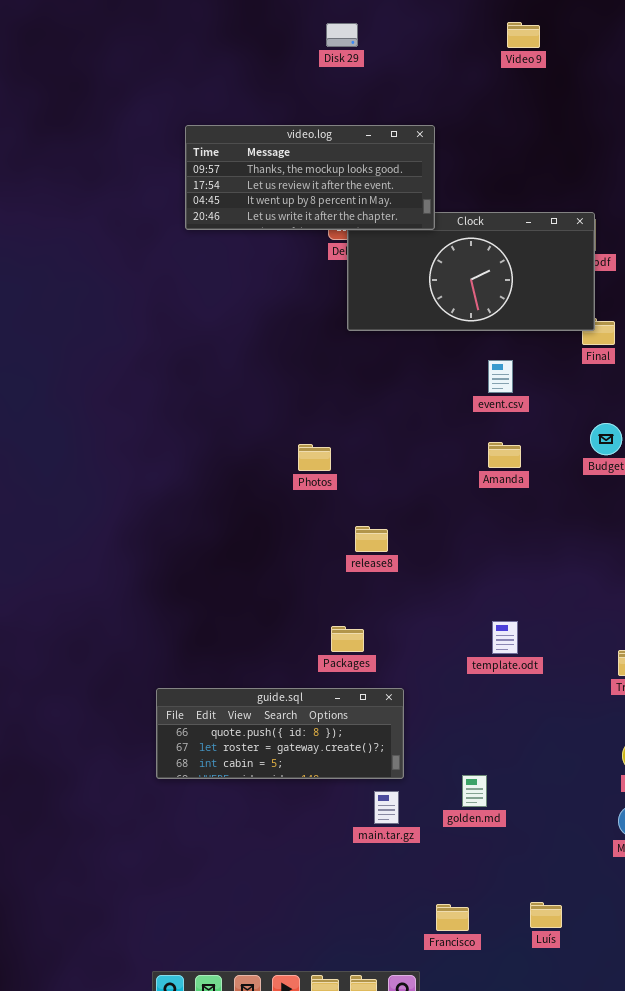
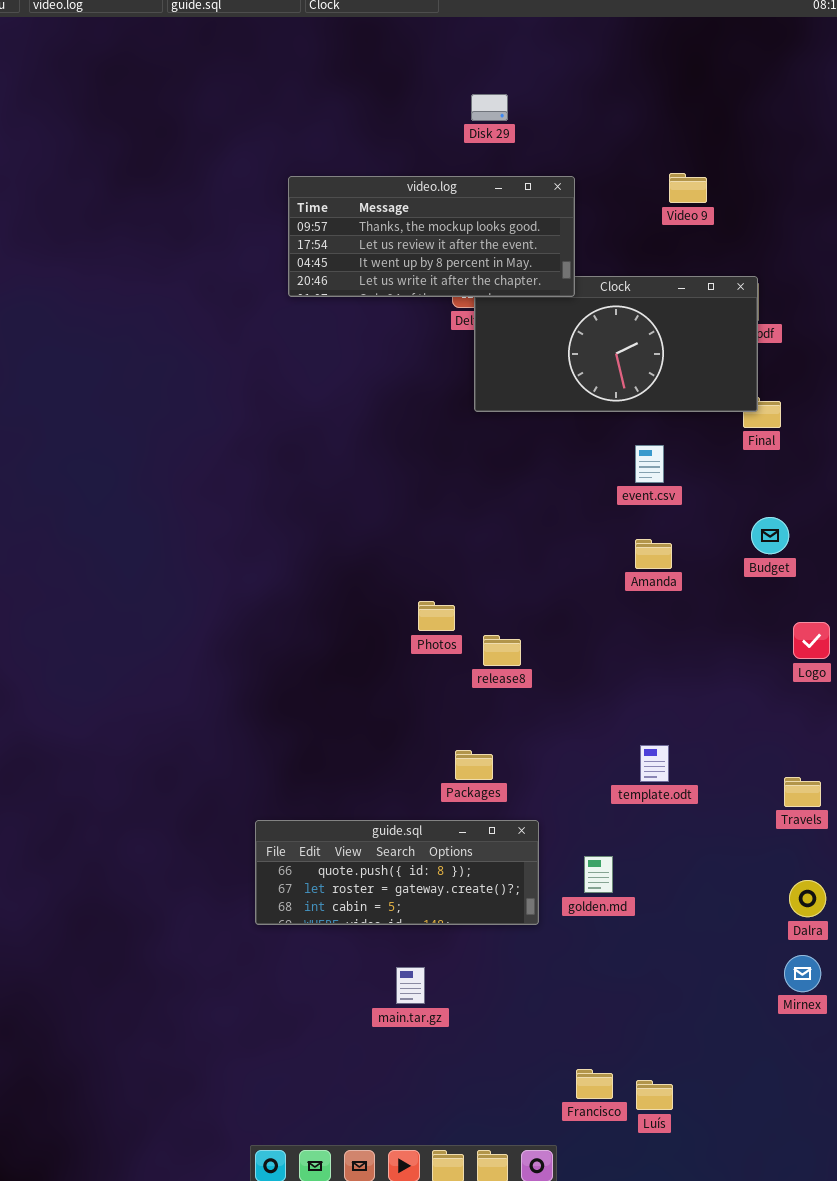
Video 9: [507,22,540,48] -> [669,173,707,203], moved
Disk 29: [326,23,358,47] -> [471,94,508,121], moved
Photos: [298,444,331,471] -> [418,601,455,631], moved
golden.md: [462,775,487,807] -> [584,856,613,893], moved
main.tar.gz: [374,791,399,824] -> [396,967,425,1004], moved
Luís: [530,902,562,928] -> [636,1080,673,1110], moved

